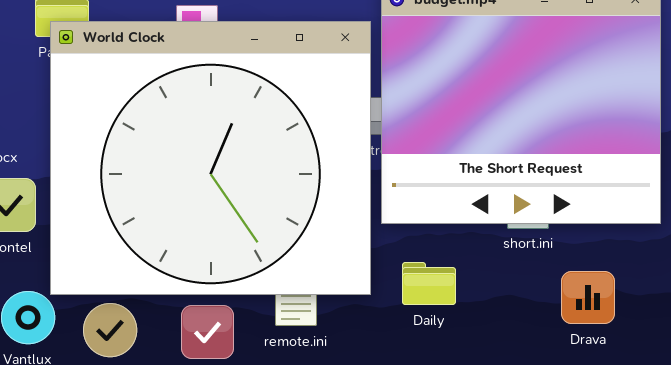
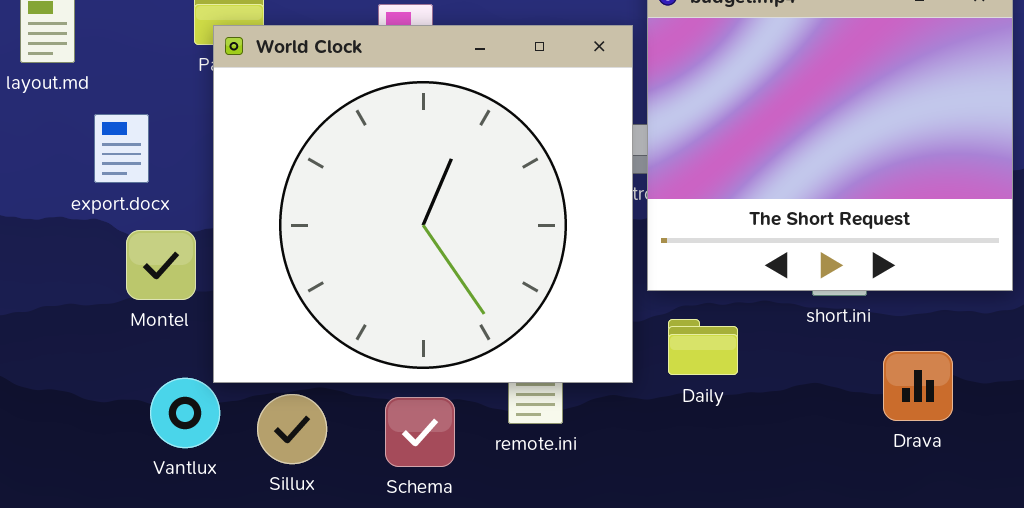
Daily: [402,262,456,305] -> [668,319,738,375], moved

